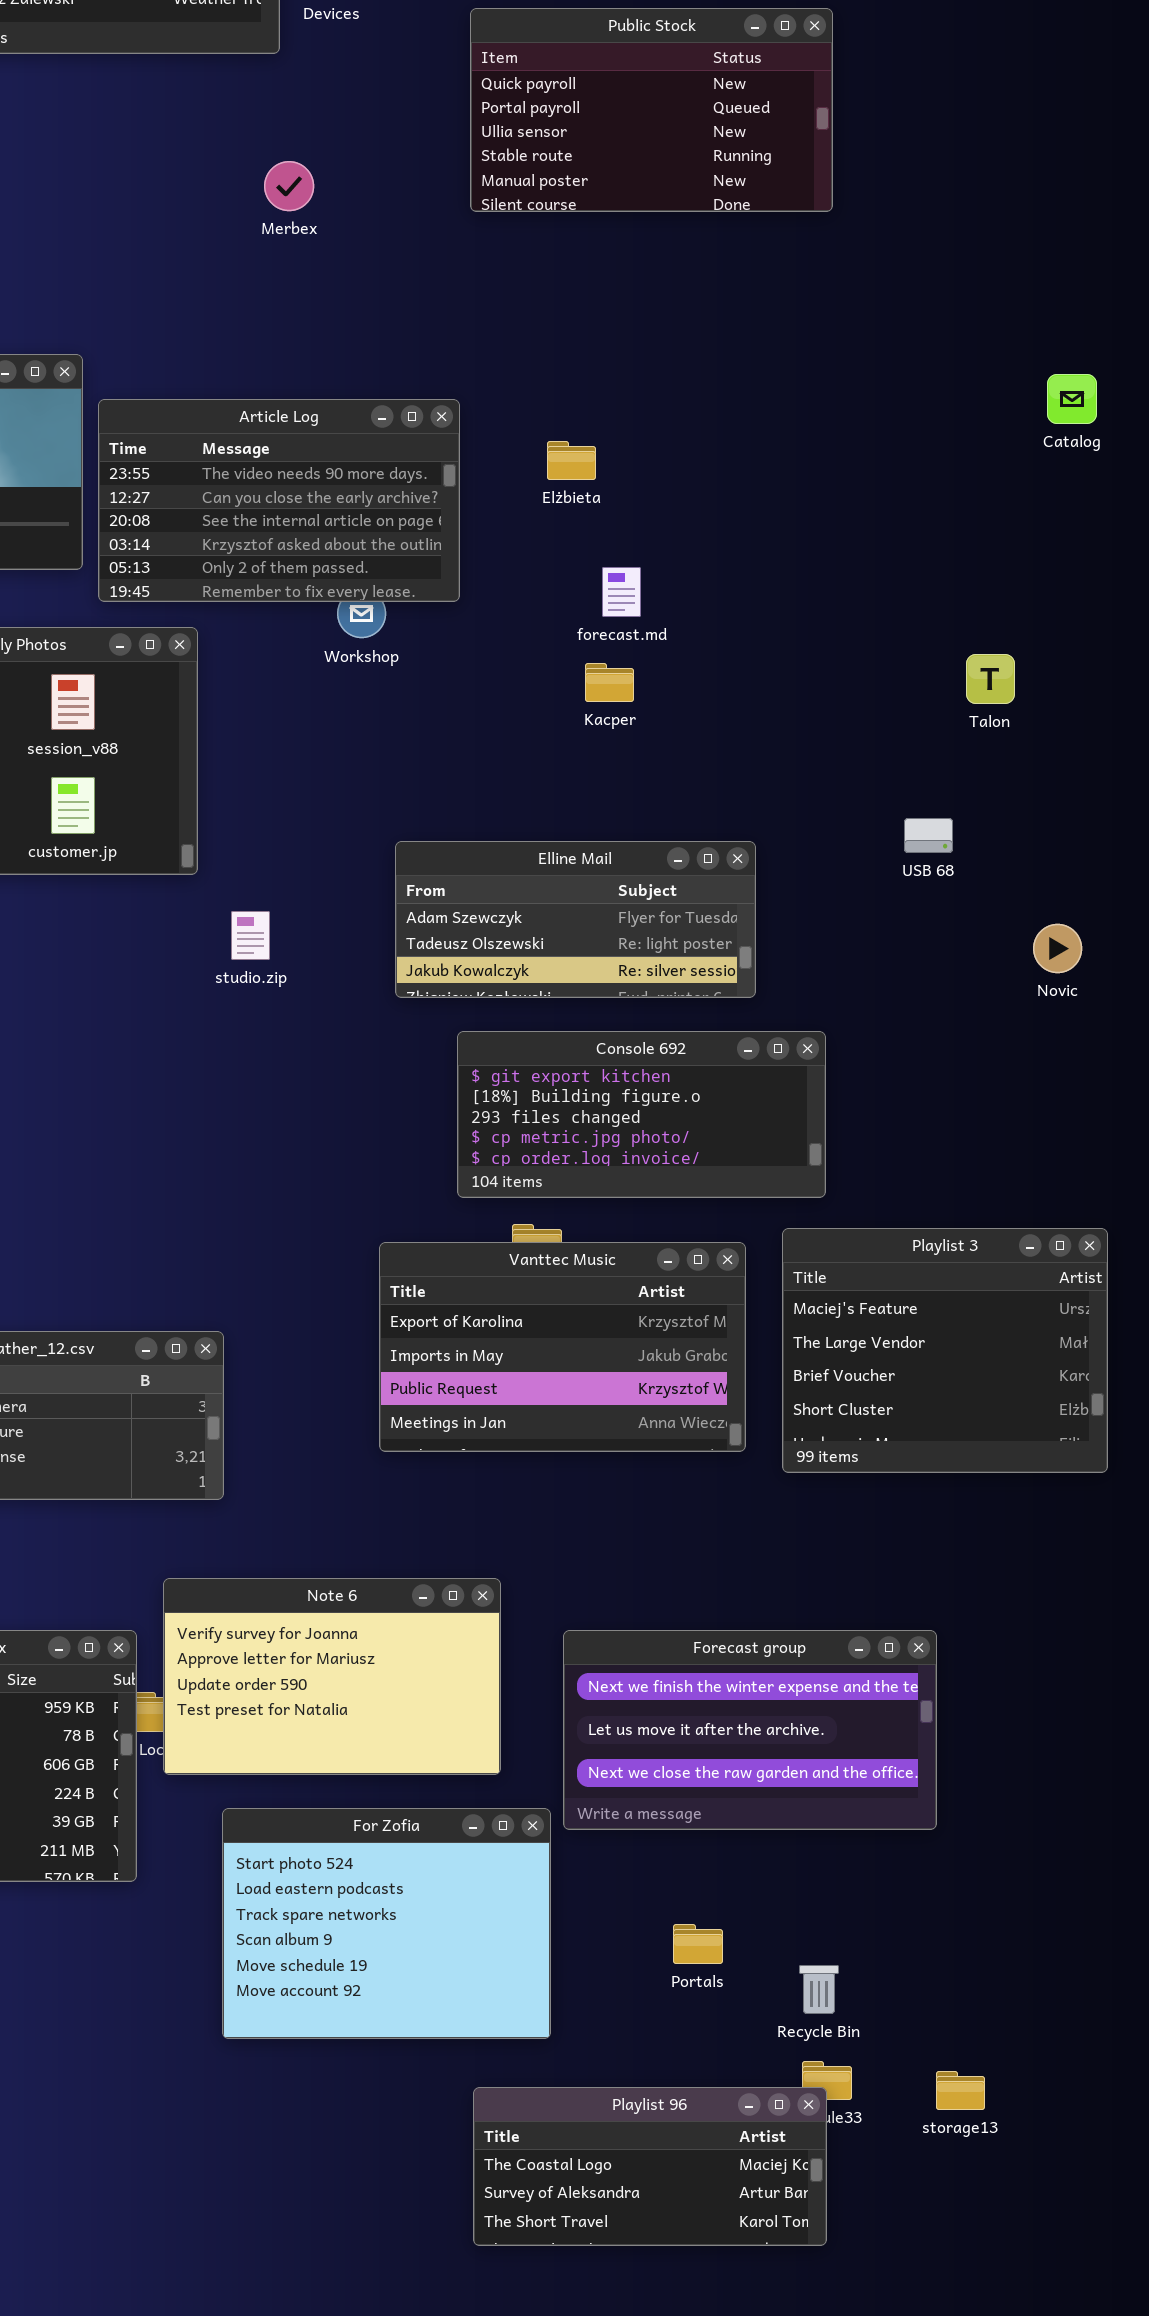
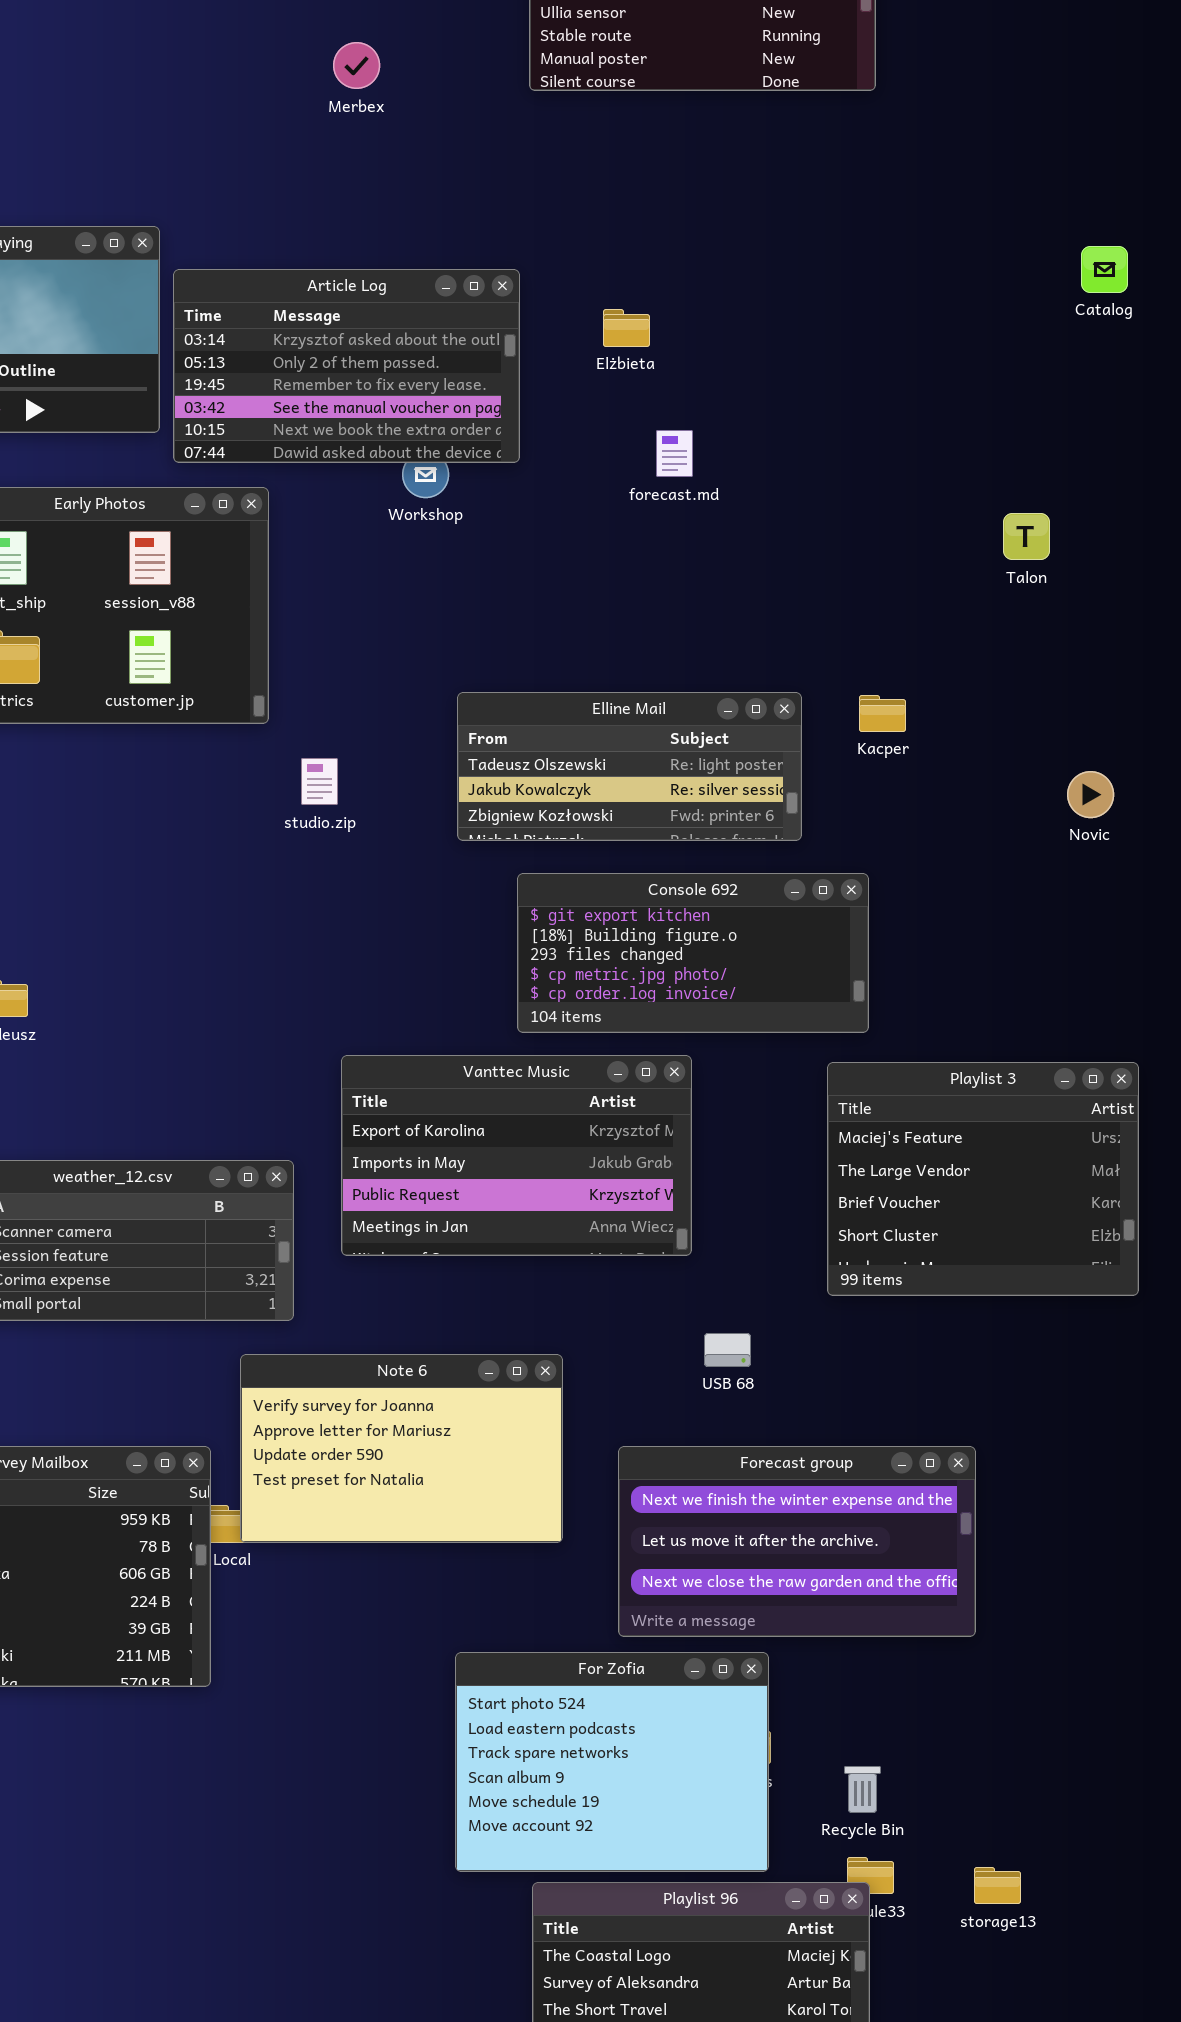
Article Log: [98,399,460,602] -> [173,269,520,463], scrolled down 3 rows
Kacper: [585,663,634,702] -> [859,695,906,732], moved
USB 68: [904,818,953,853] -> [704,1333,751,1367], moved
Elline Mail: [395,841,756,998] -> [457,692,802,841], scrolled down 1 row
Vanttec Music: [379,1242,746,1452] -> [341,1055,692,1256], moved
Note 6: [163,1578,501,1775] -> [240,1354,563,1543], moved
For Zofia: [222,1808,551,2039] -> [455,1652,769,1872], moved

